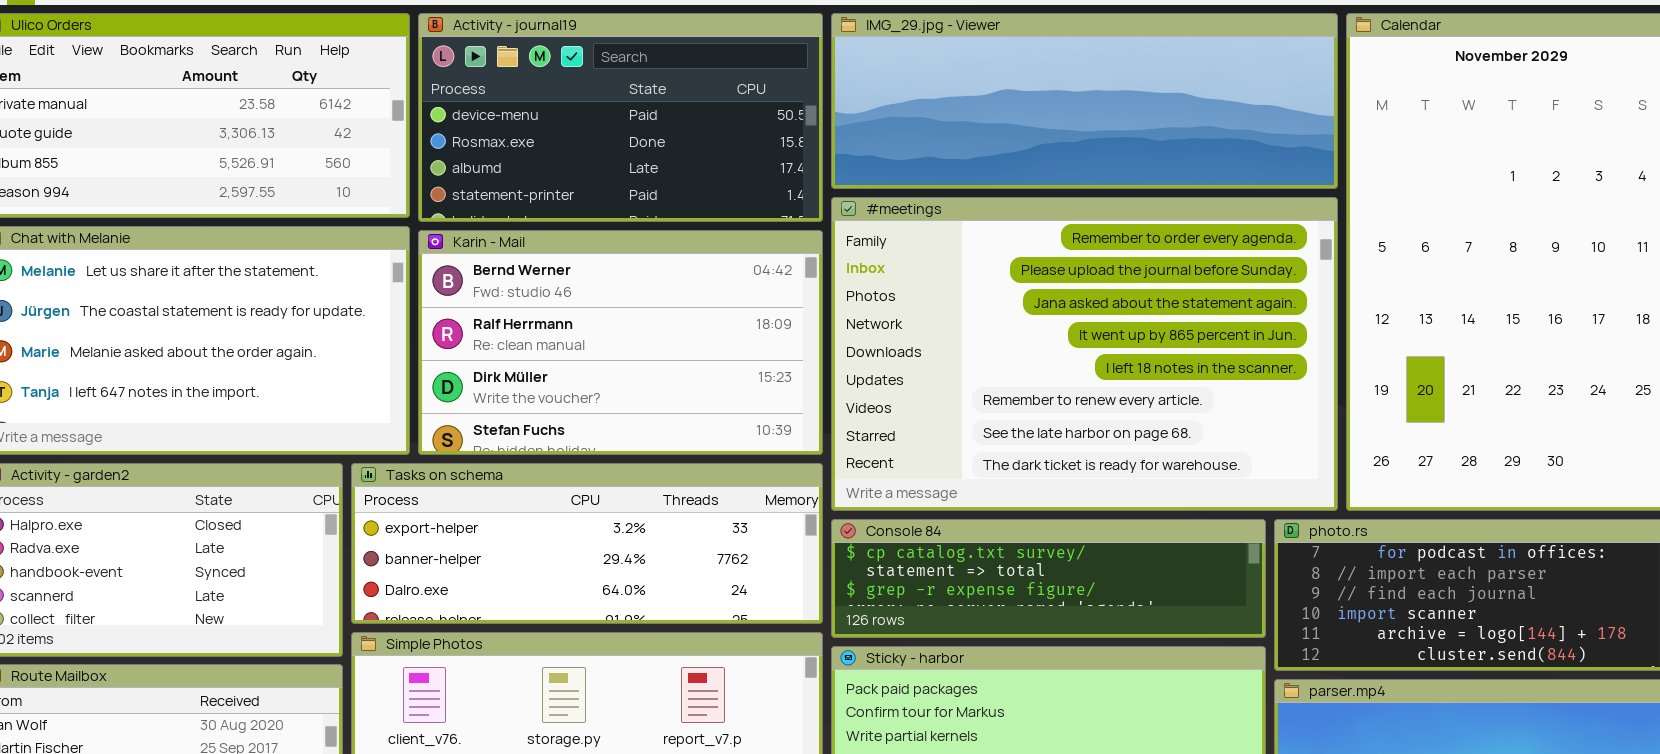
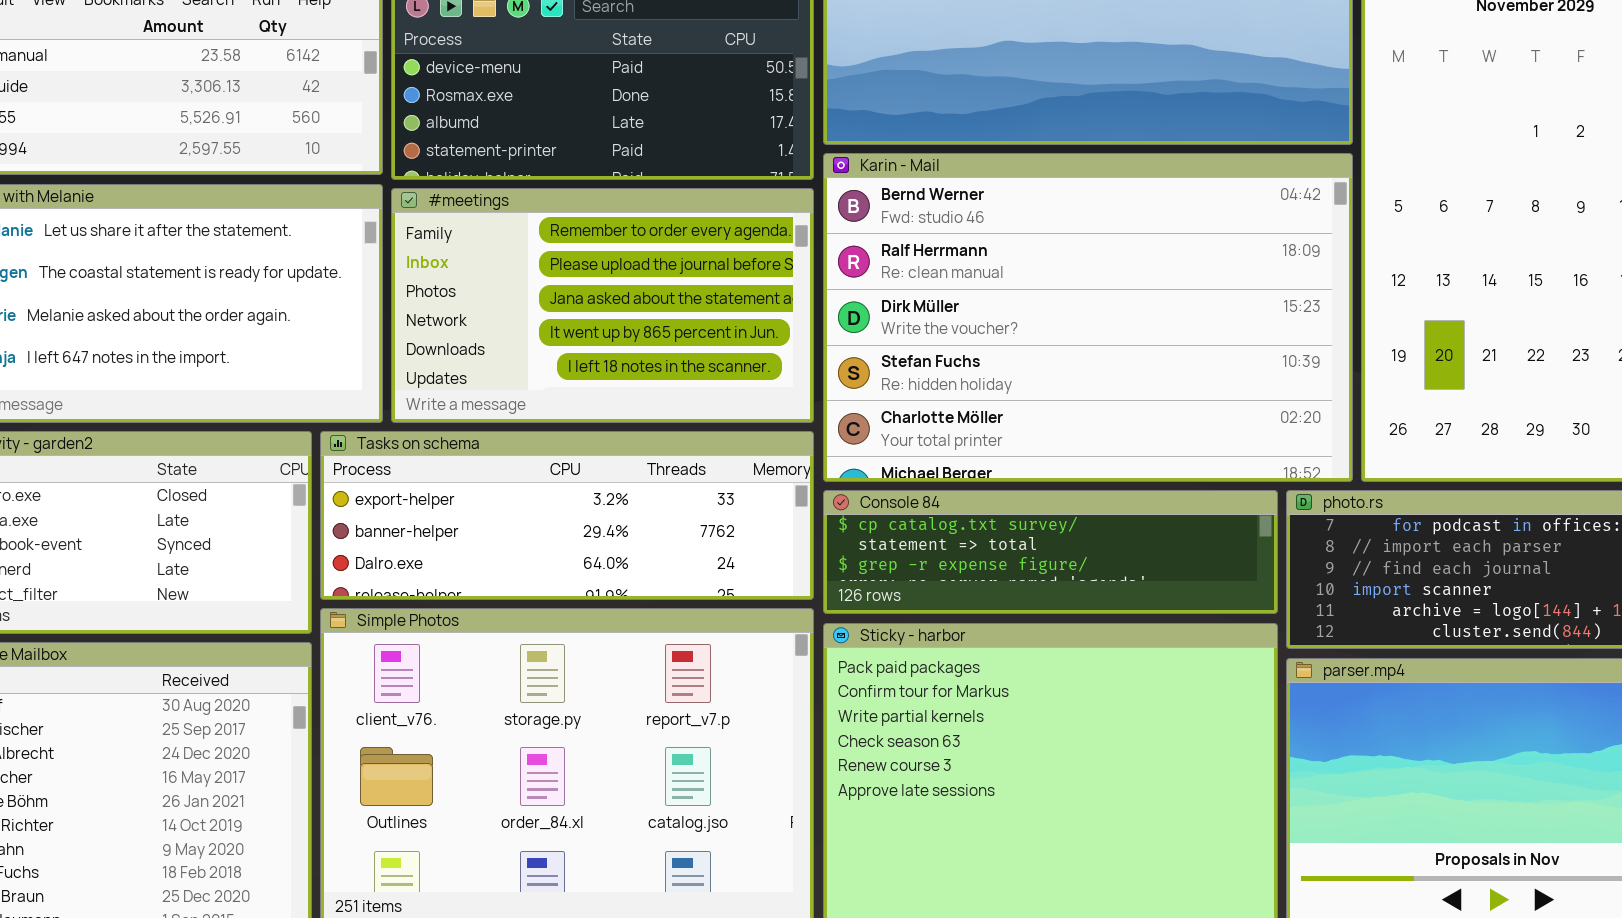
#meetings: [831,197,1338,511] -> [391,188,814,423], moved, resized
Karin - Mail: [418,230,823,455] -> [823,153,1353,482], moved, resized

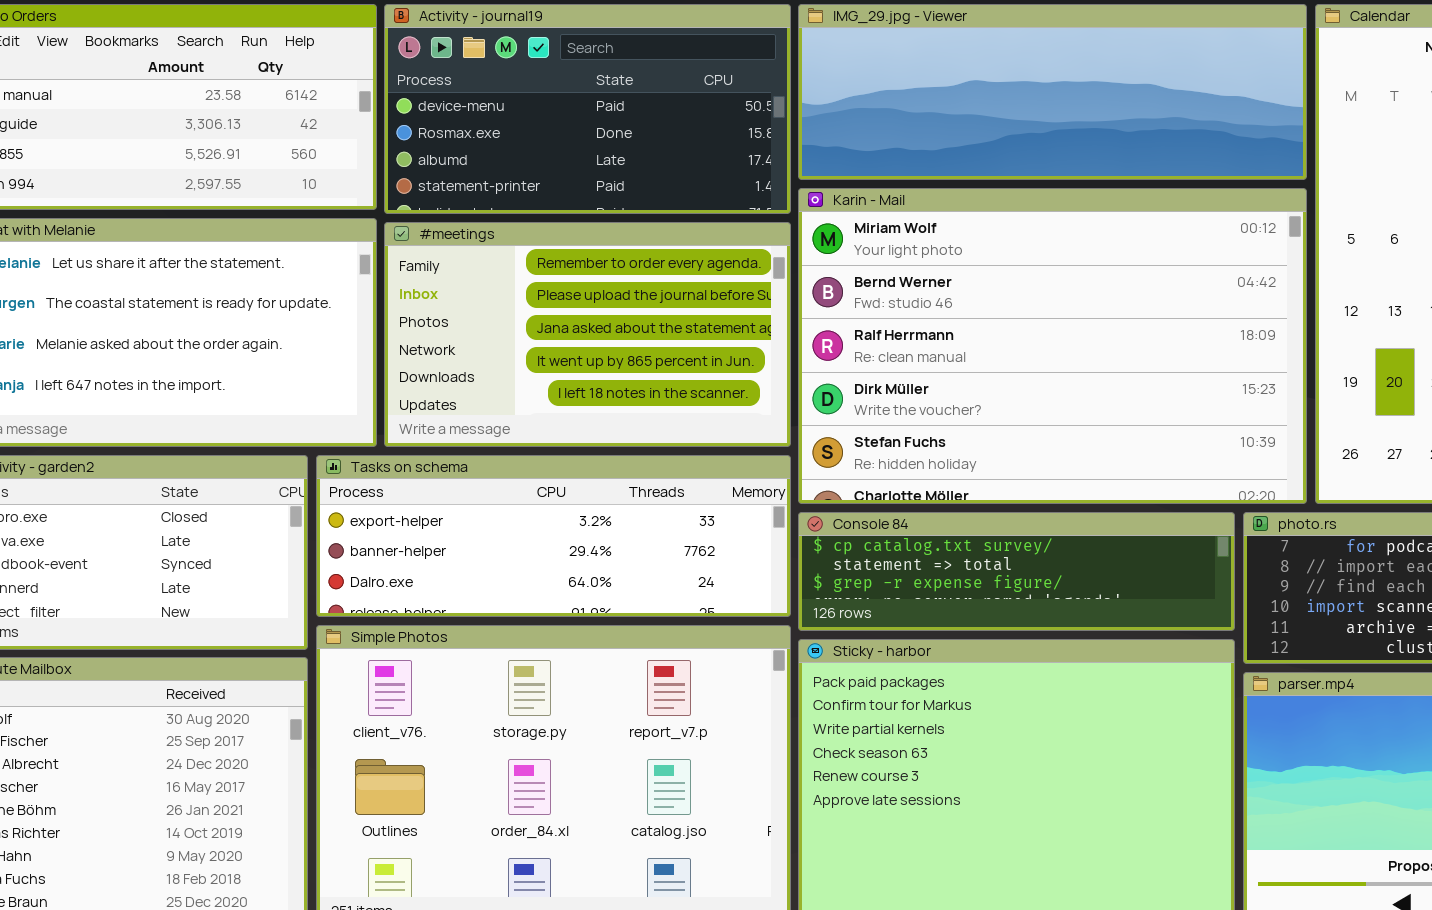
Karin - Mail: [823,153,1353,482] -> [798,188,1307,504], scrolled up 1 row

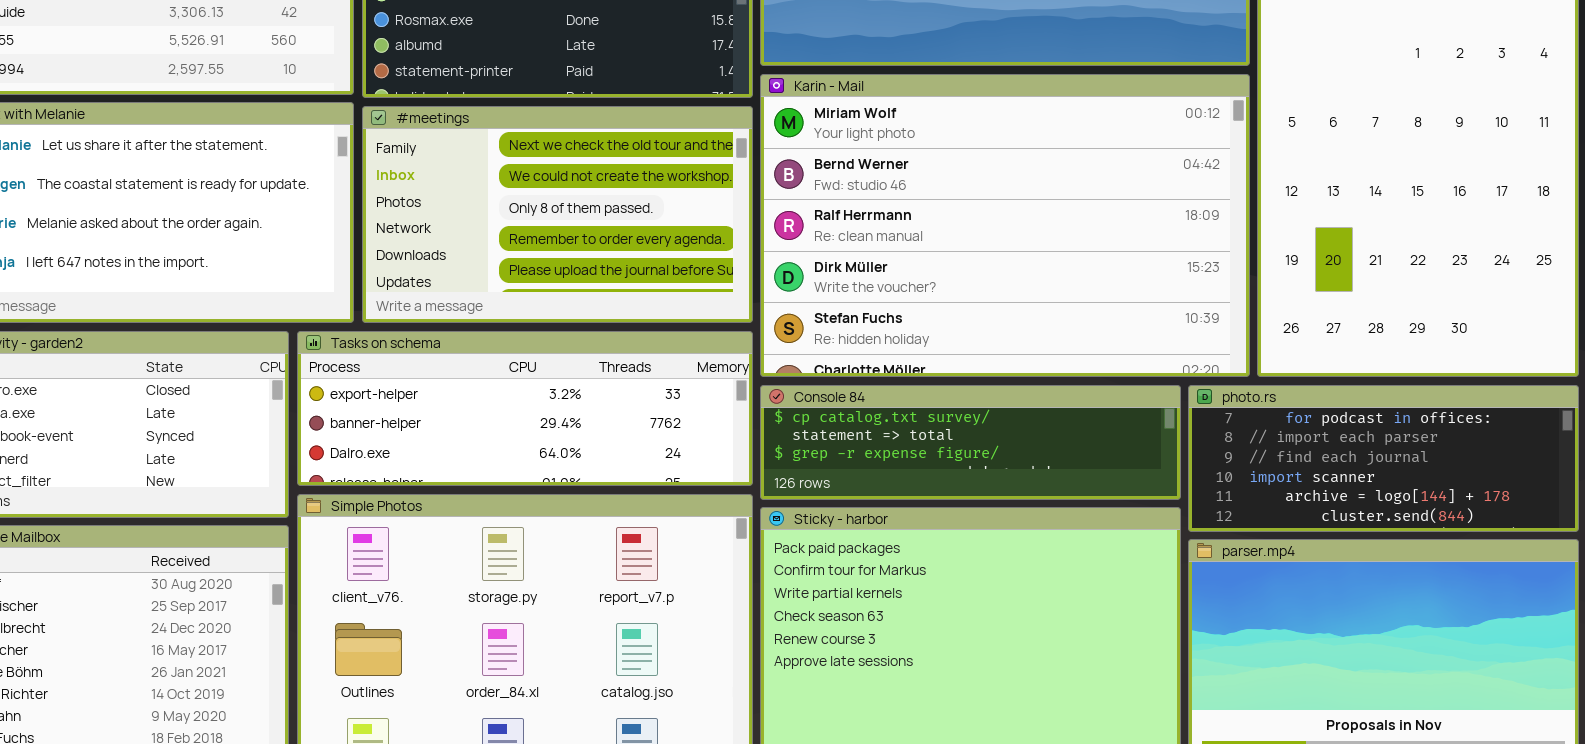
#meetings: [384,222,791,447] -> [362,106,753,323], scrolled up 3 rows

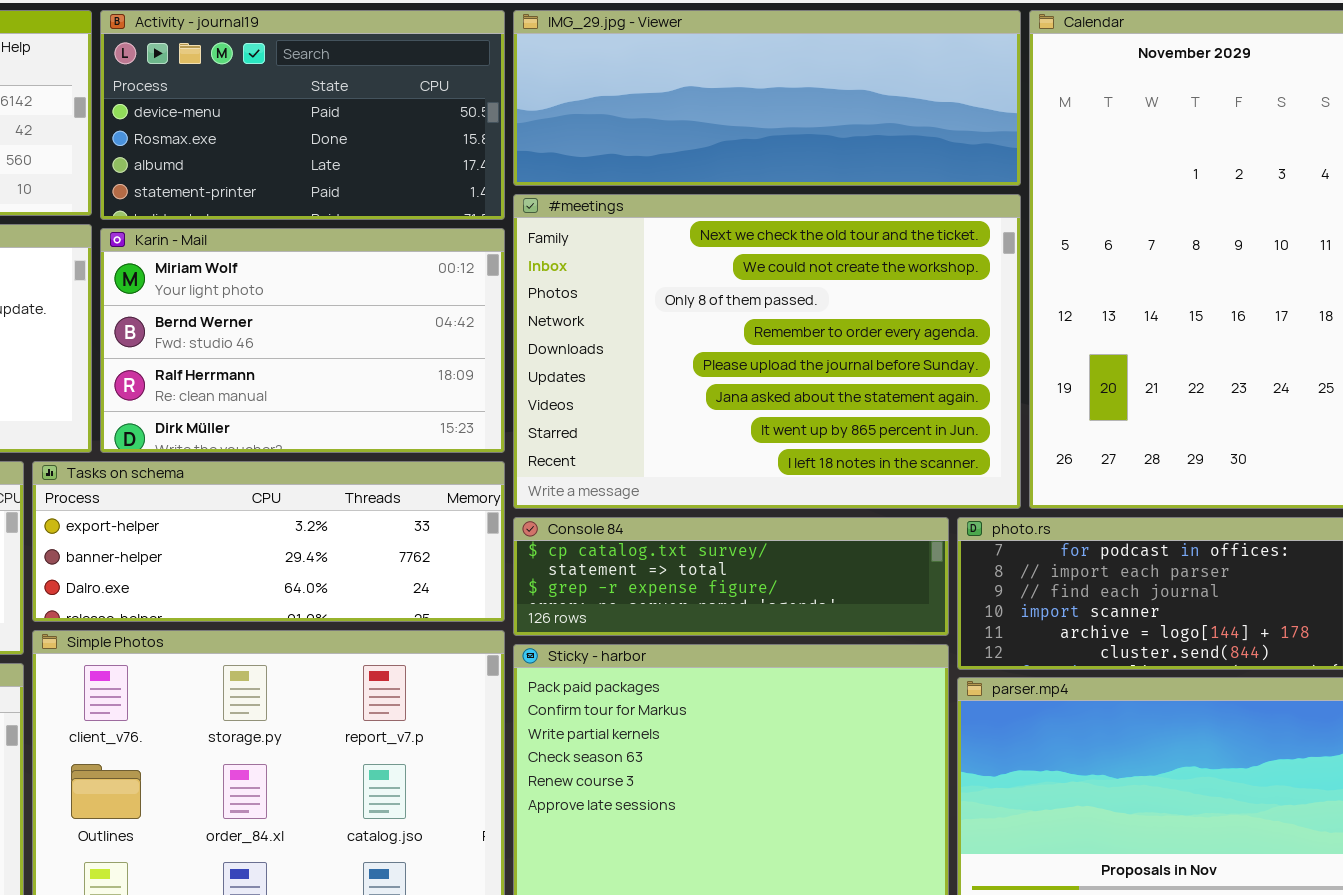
Karin - Mail: [760,74,1250,377] -> [100,228,505,453], moved, resized
#meetings: [362,106,753,323] -> [513,194,1021,509], moved, resized

